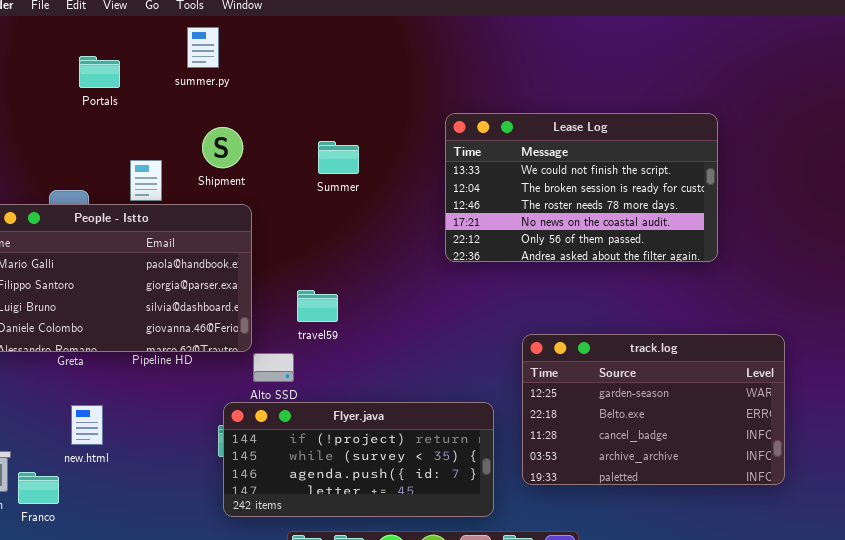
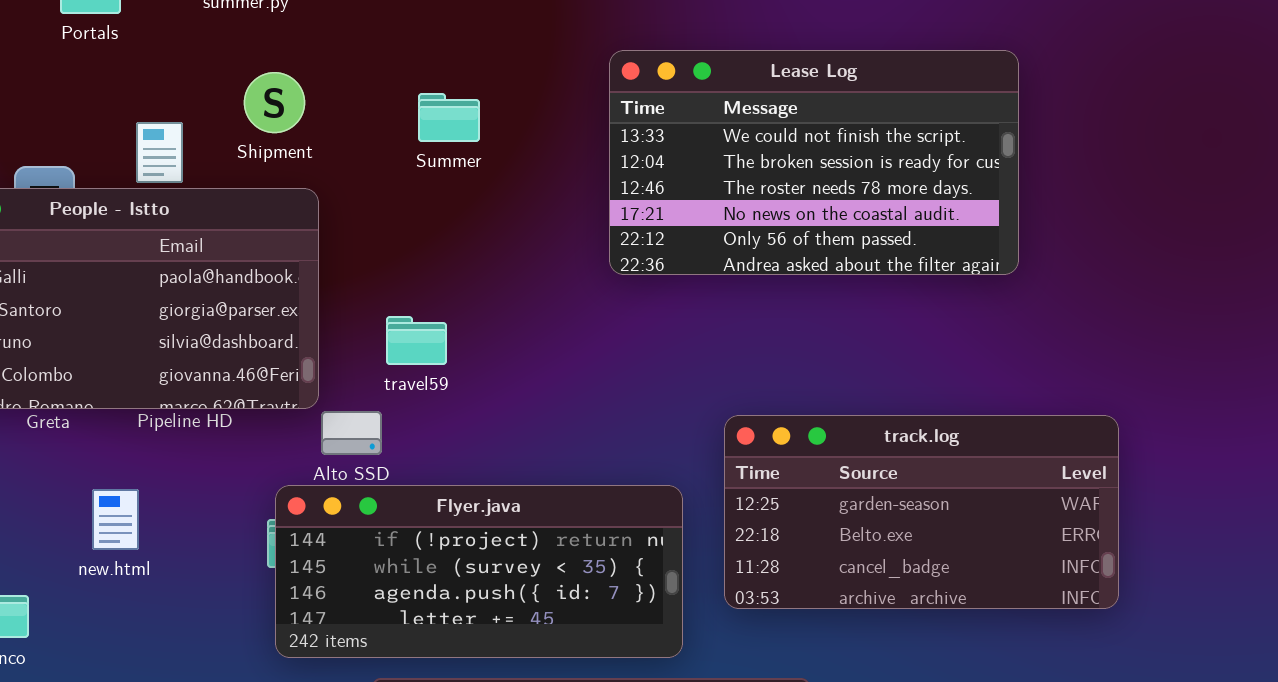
track.log: [522,334,785,485] -> [724,415,1119,609], resized
new.html: [71,405,103,445] -> [92,489,139,550], moved

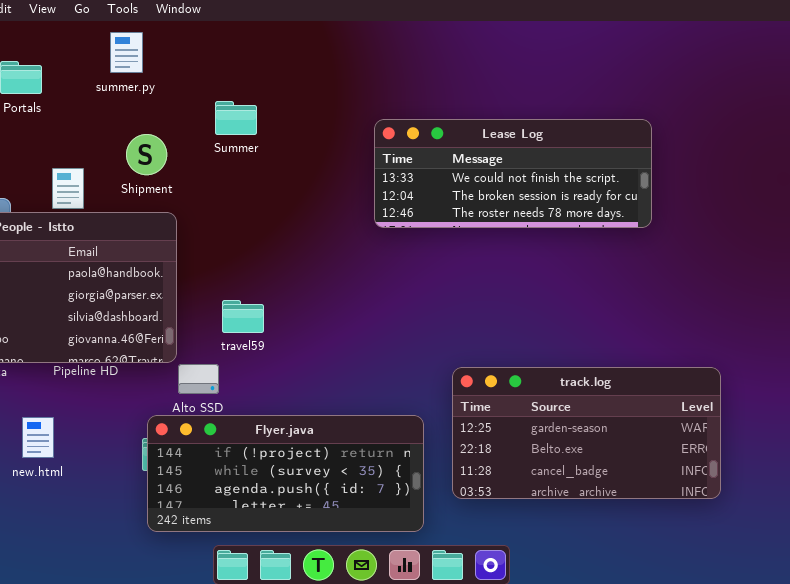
Lease Log: [609,50,1019,275] -> [374,119,652,228], resized
Summer: [418,93,480,142] -> [215,101,257,135], moved

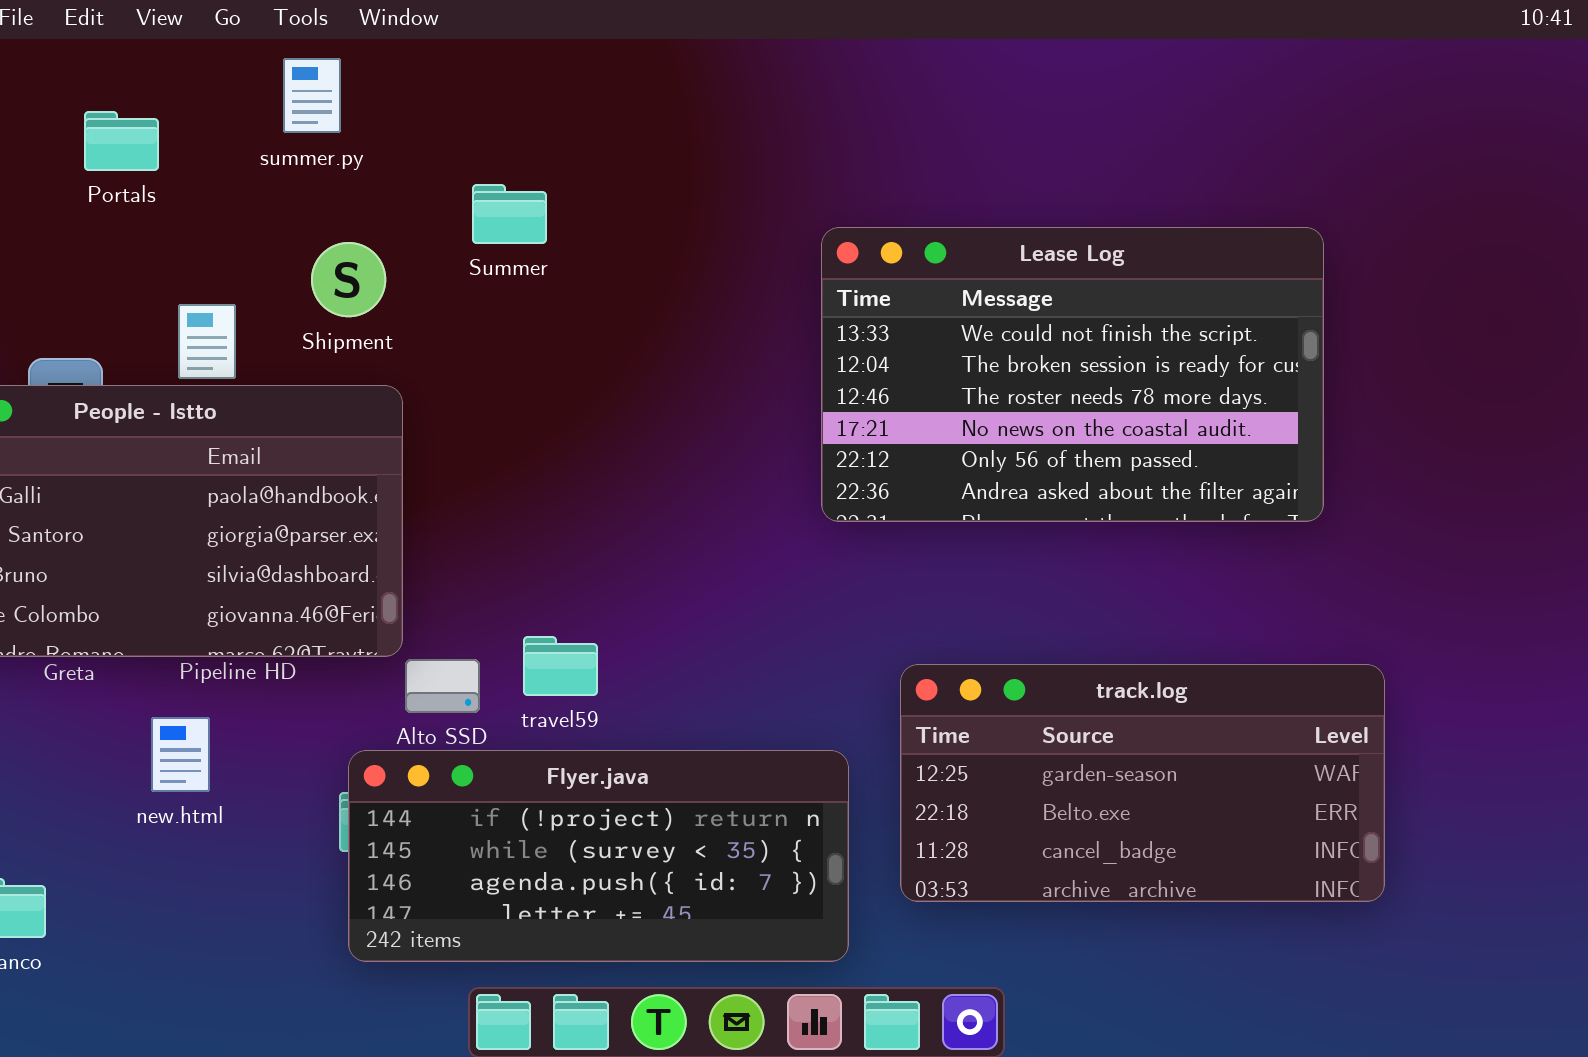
Lease Log: [374,119,652,228] -> [821,227,1324,522], moved, resized
travel59: [222,300,264,333] -> [523,636,598,696], moved
new.html: [22,417,54,458] -> [151,717,210,792], moved

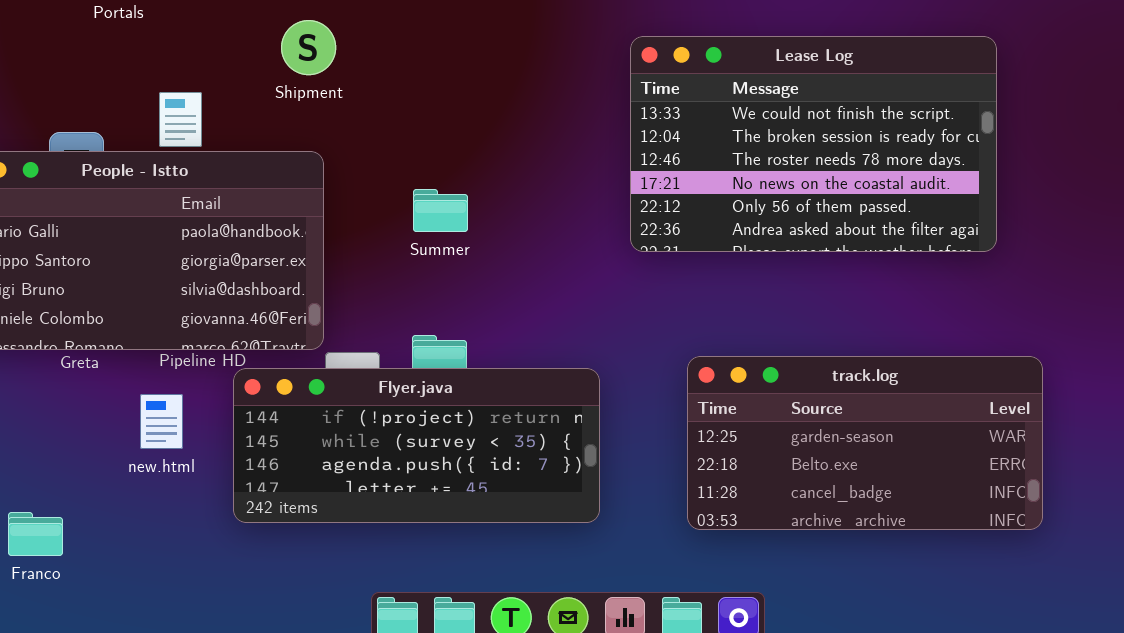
Summer: [472,184,547,244] -> [413,189,468,232], moved
Shipment: [311,242,386,317] -> [281,20,336,75], moved
Flyer.java: [348,750,849,962] -> [233,368,600,523], moved

